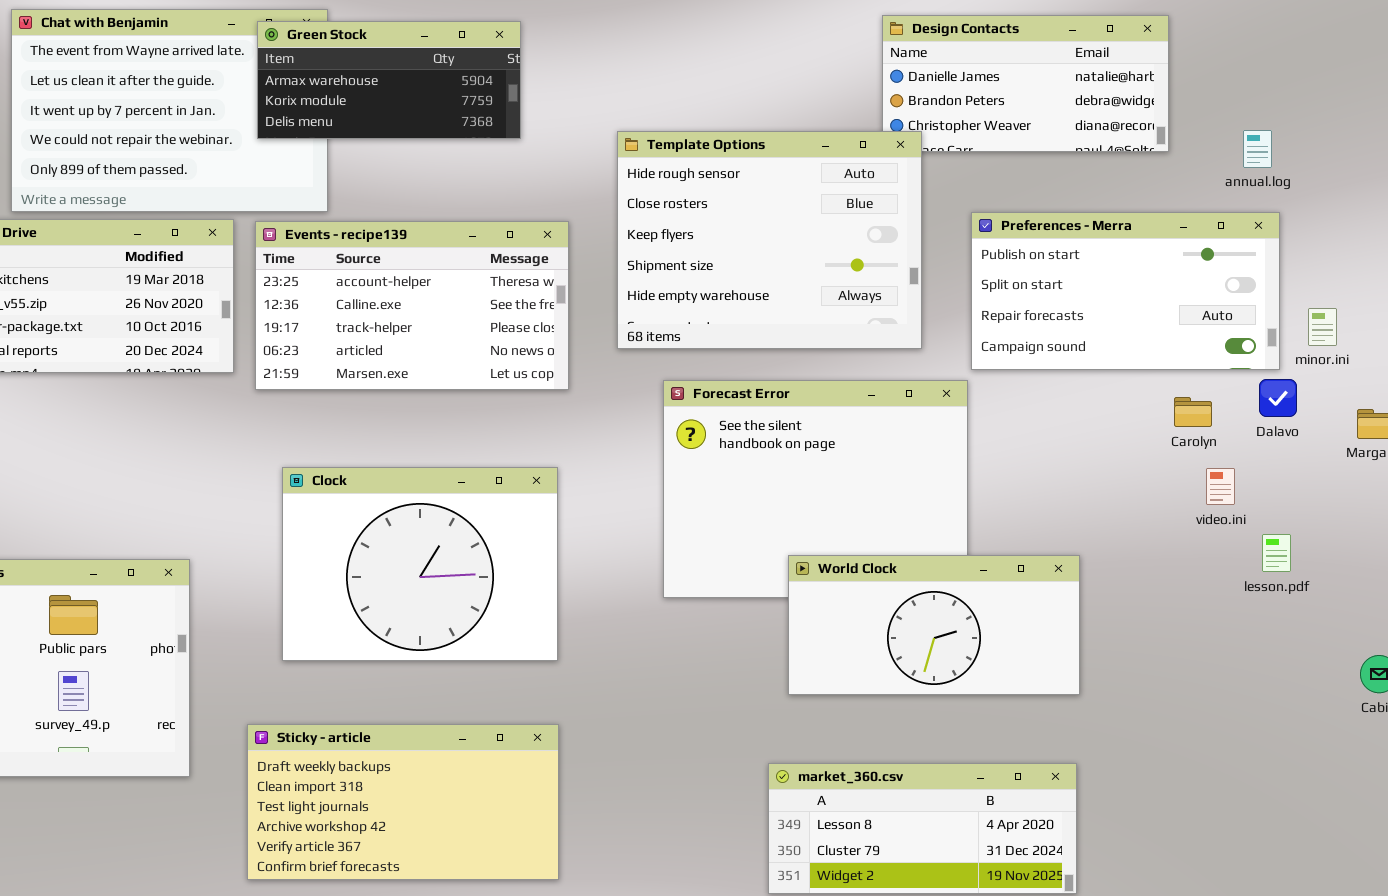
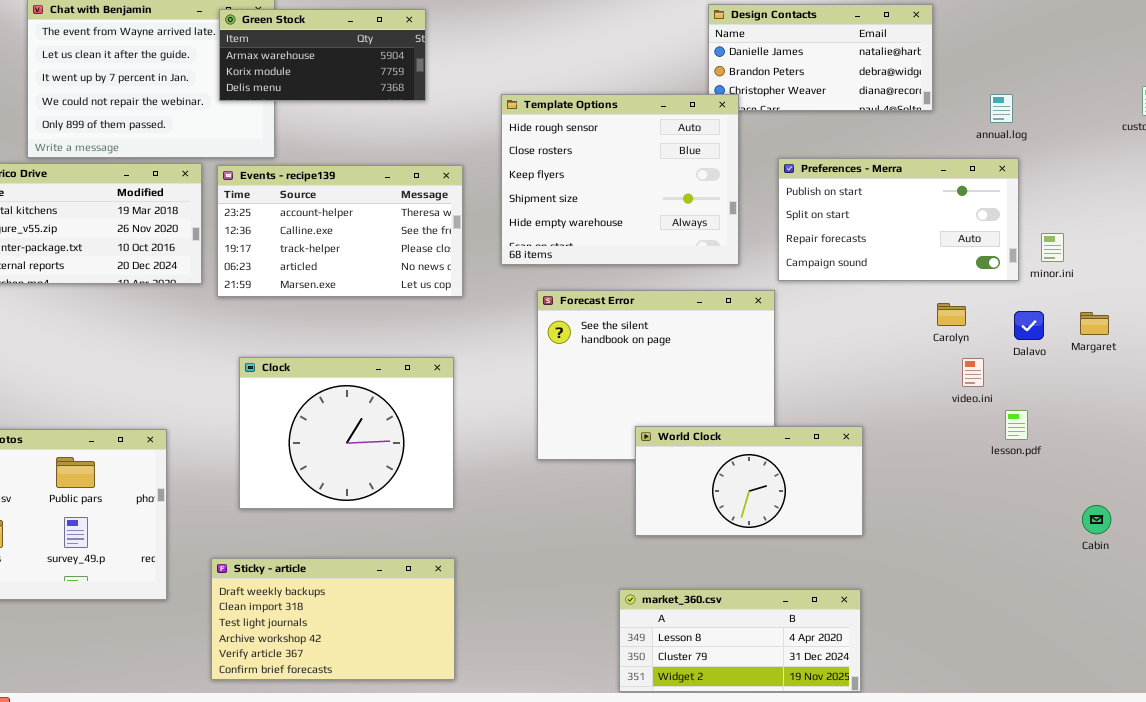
Dalavo: [1259,379,1297,417] -> [1014,311,1044,340], moved

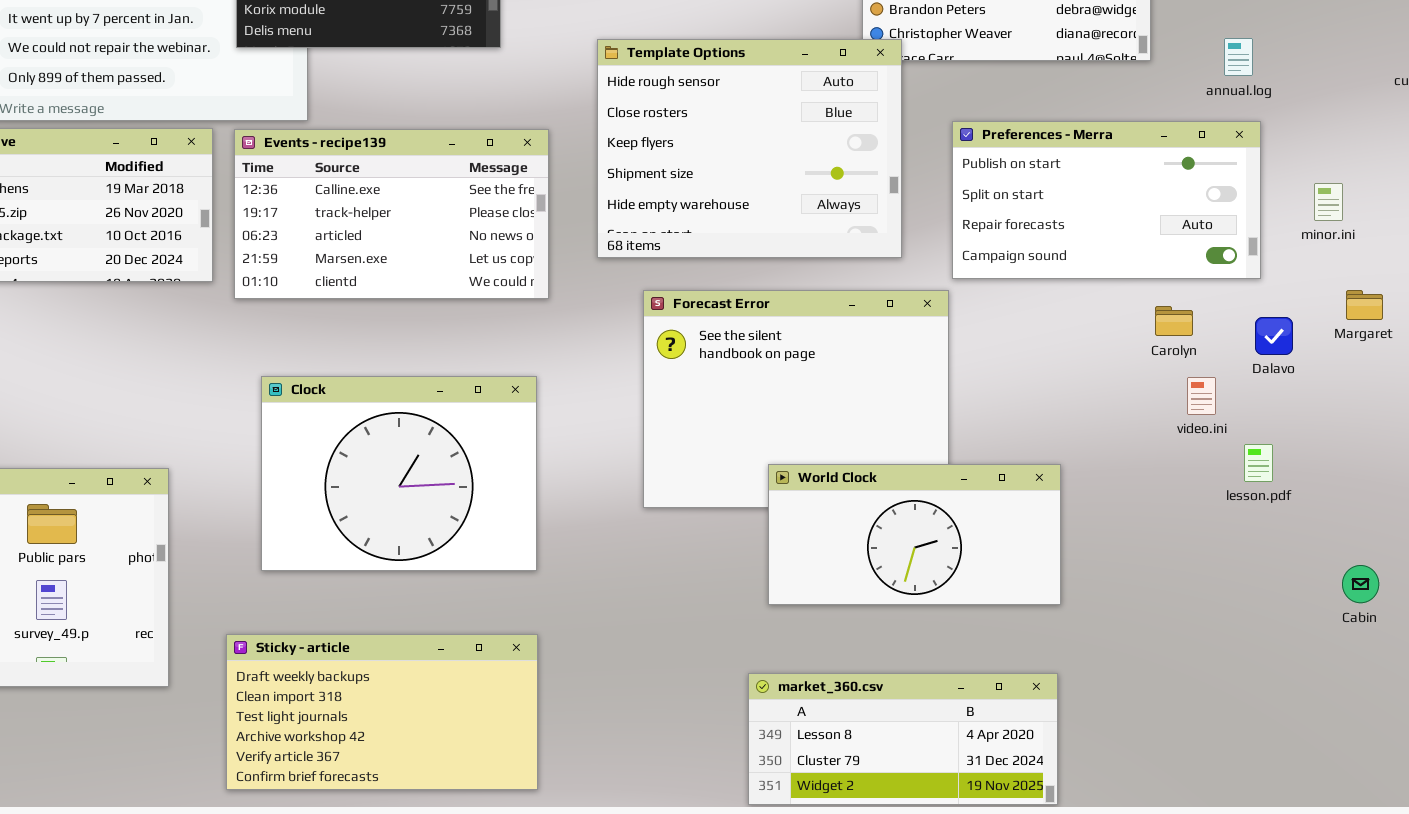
Events - recipe139: [217,165,463,297] -> [234,129,549,299], scrolled down 1 row
minor.ini: [1041,233,1064,262] -> [1314,183,1343,221], moved
Margaret: [1080,312,1109,335] -> [1346,290,1383,320], moved

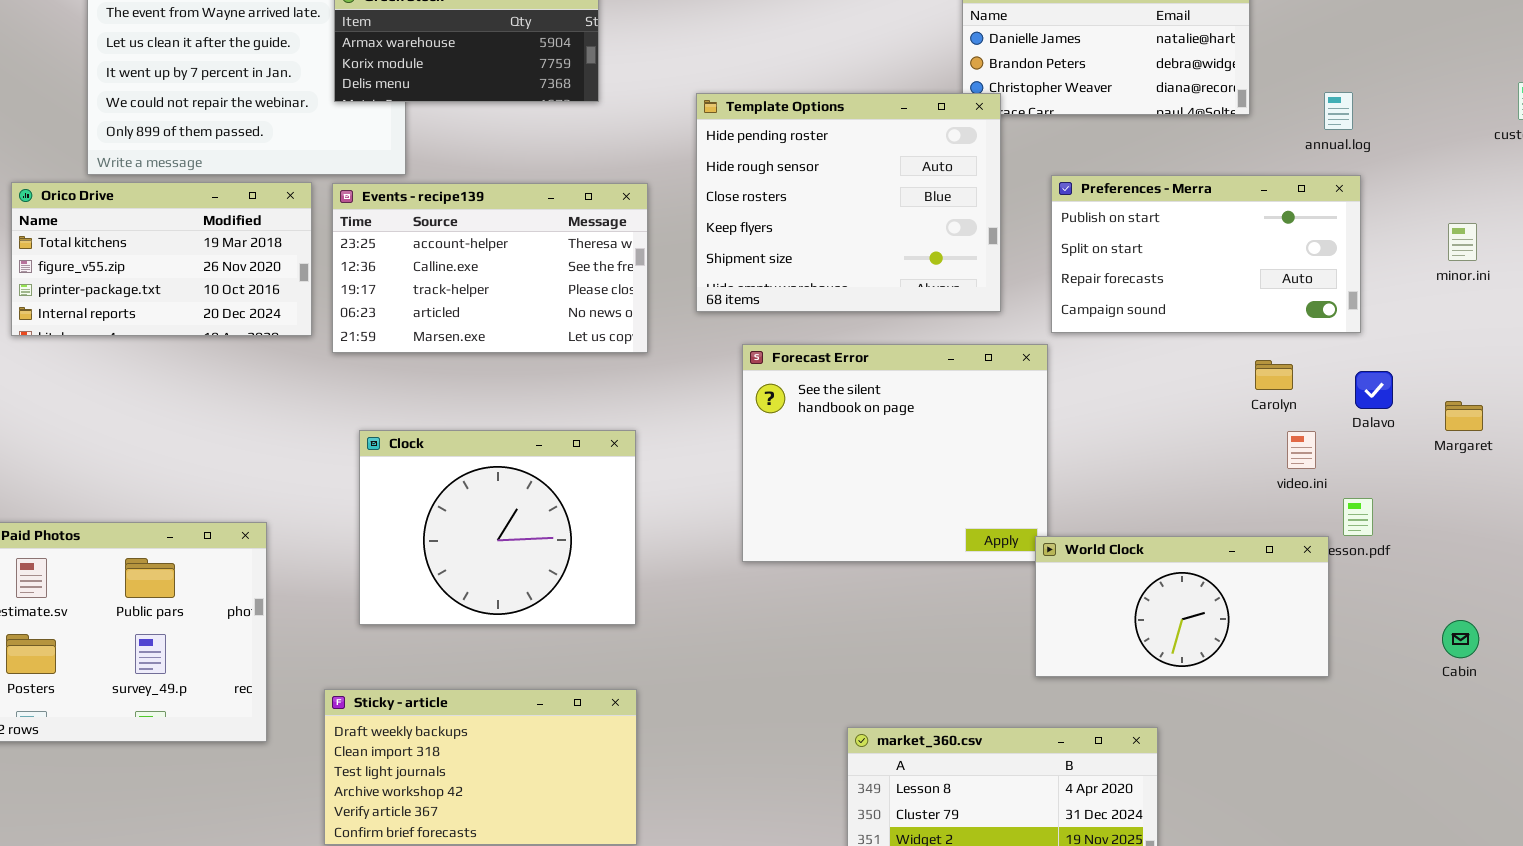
Template Options: [597,39,902,258] -> [696,93,1001,312], scrolled up 1 row
Events - recipe139: [234,129,549,299] -> [332,183,648,353], scrolled up 1 row
minor.ini: [1314,183,1343,221] -> [1448,223,1477,261], moved
Margaret: [1346,290,1383,320] -> [1445,401,1483,431], moved
World Clock: [768,464,1061,605] -> [1035,536,1329,677], moved

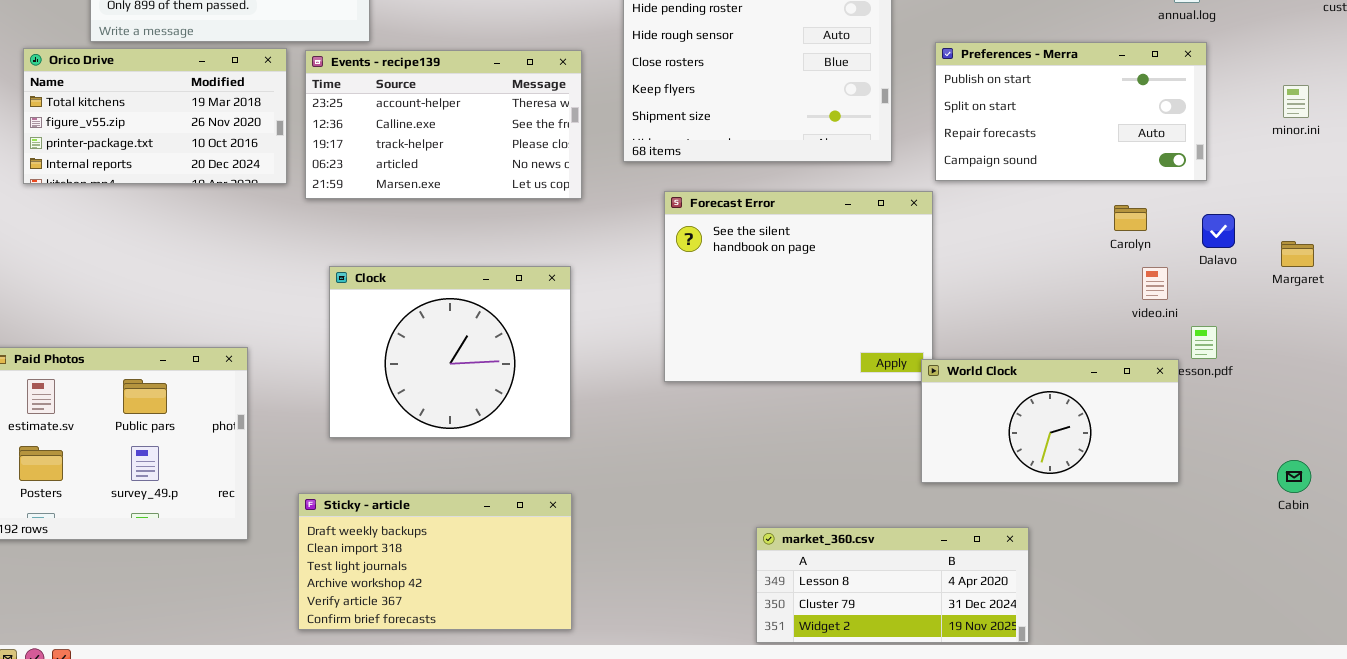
Cabin: [1442,620,1479,658] -> [1277,460,1311,493], moved

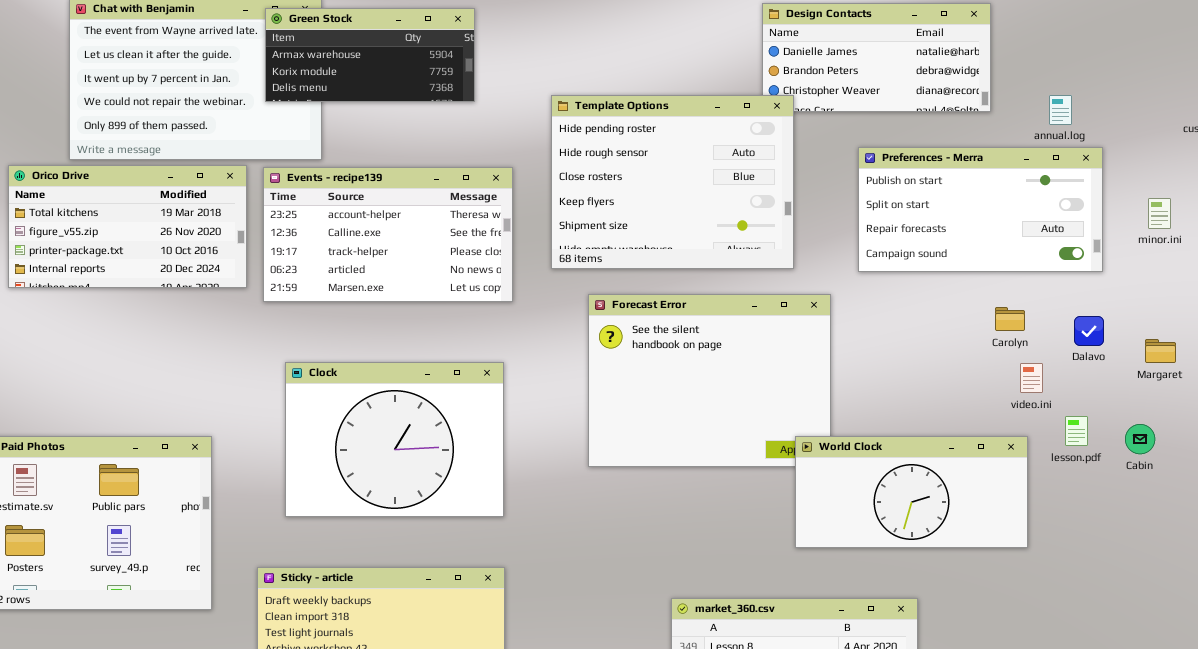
Preferences - Merra: [935,42,1207,181] -> [858,147,1103,272], moved
World Clock: [921,359,1179,483] -> [795,436,1028,548], moved
Cabin: [1277,460,1311,493] -> [1125,424,1155,454], moved

